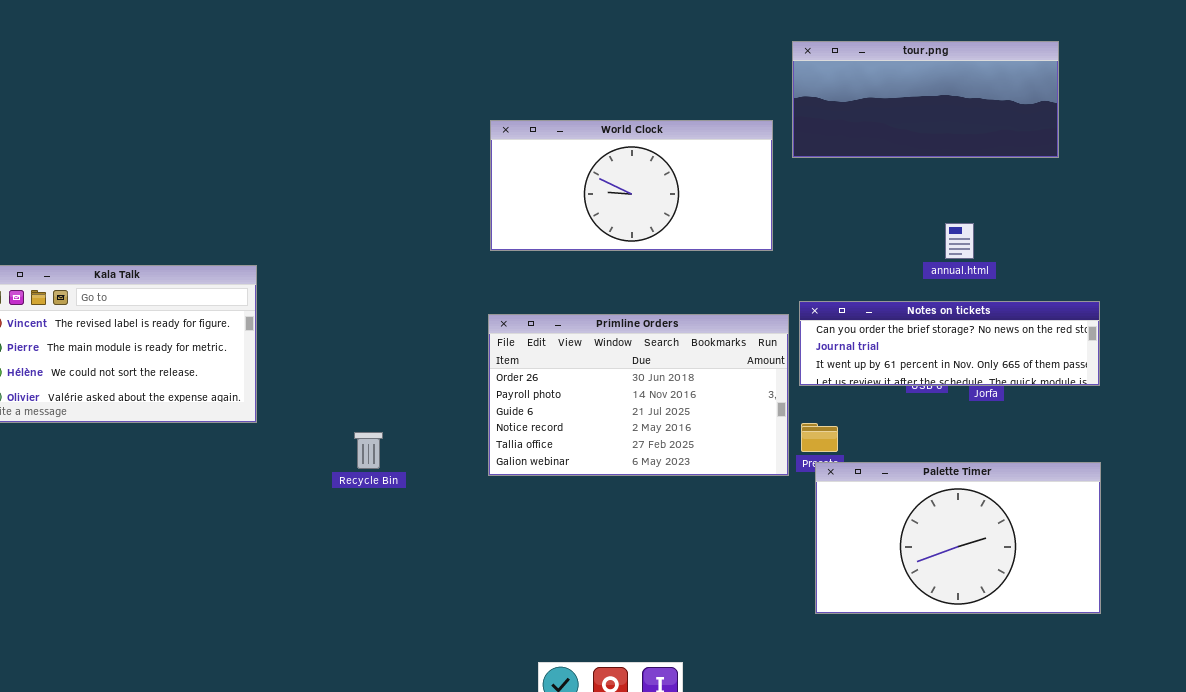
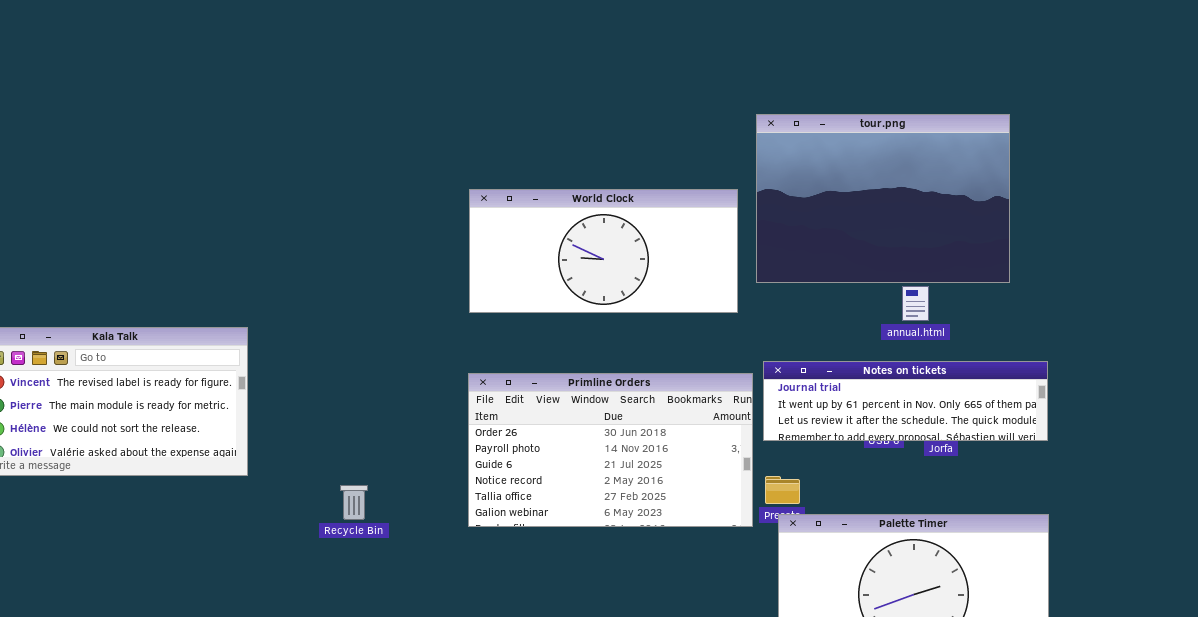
tour.png: [792,41,1059,158] -> [756,114,1010,283], resized
Notes on tickets: [799,301,1100,386] -> [763,361,1048,441], scrolled down 1 row

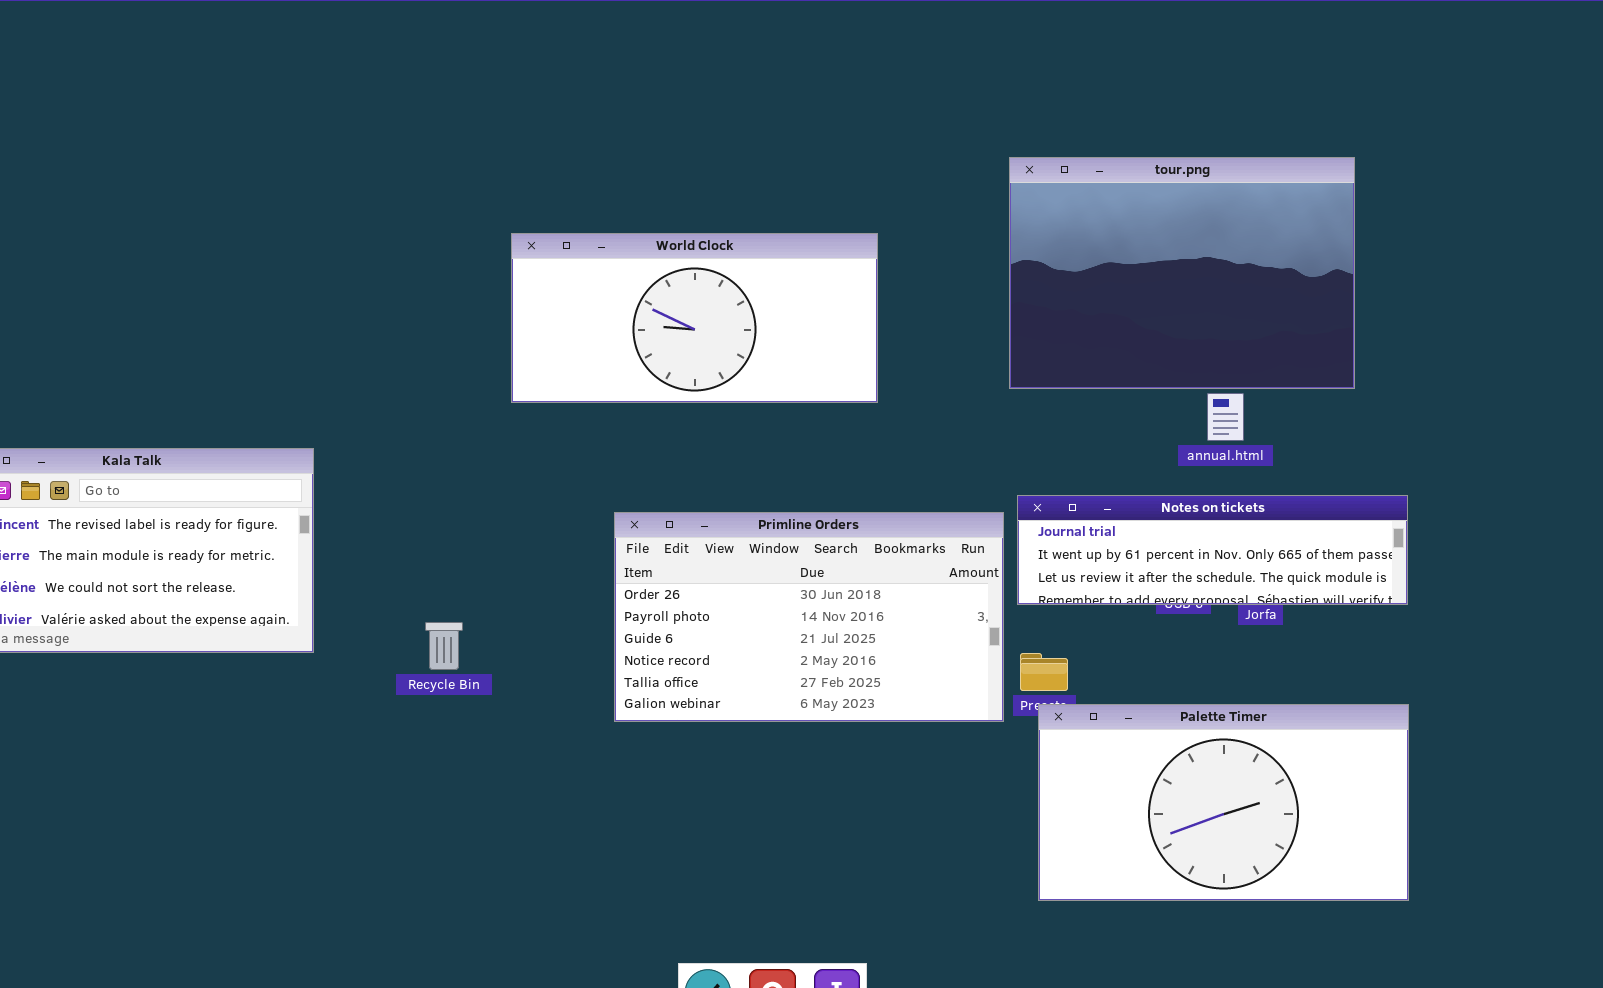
World Clock: [469,189,738,313] -> [511,233,878,403], moved
Recycle Bin: [340,485,368,520] -> [425,622,463,670], moved

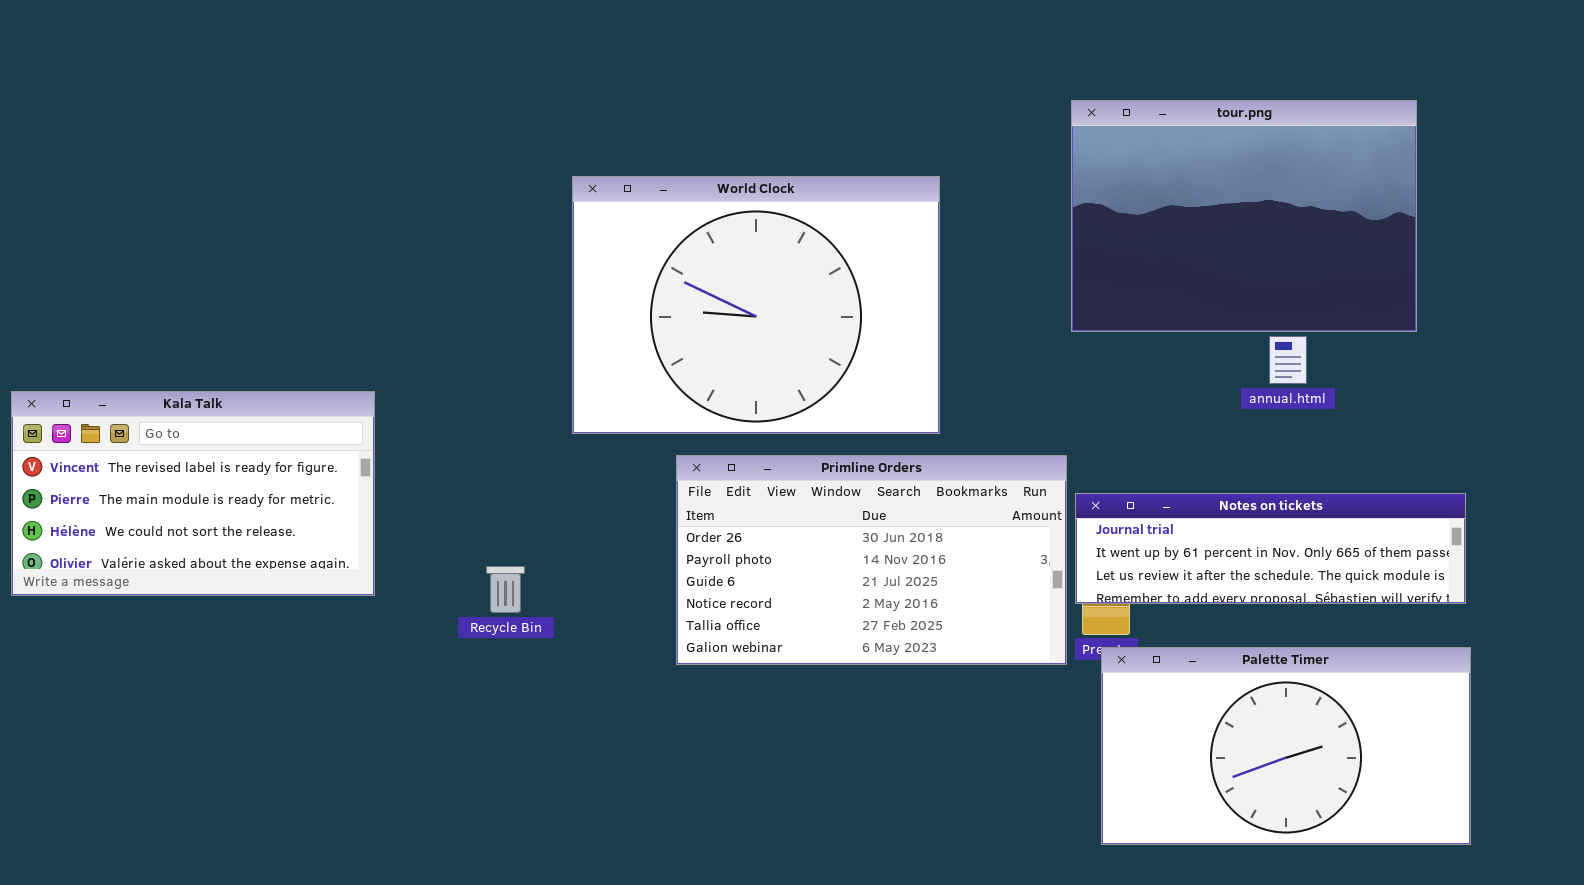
World Clock: [511,233,878,403] -> [572,176,940,434], resized
Notes on tickets: [1017,495,1408,605] -> [1075,493,1466,604], moved

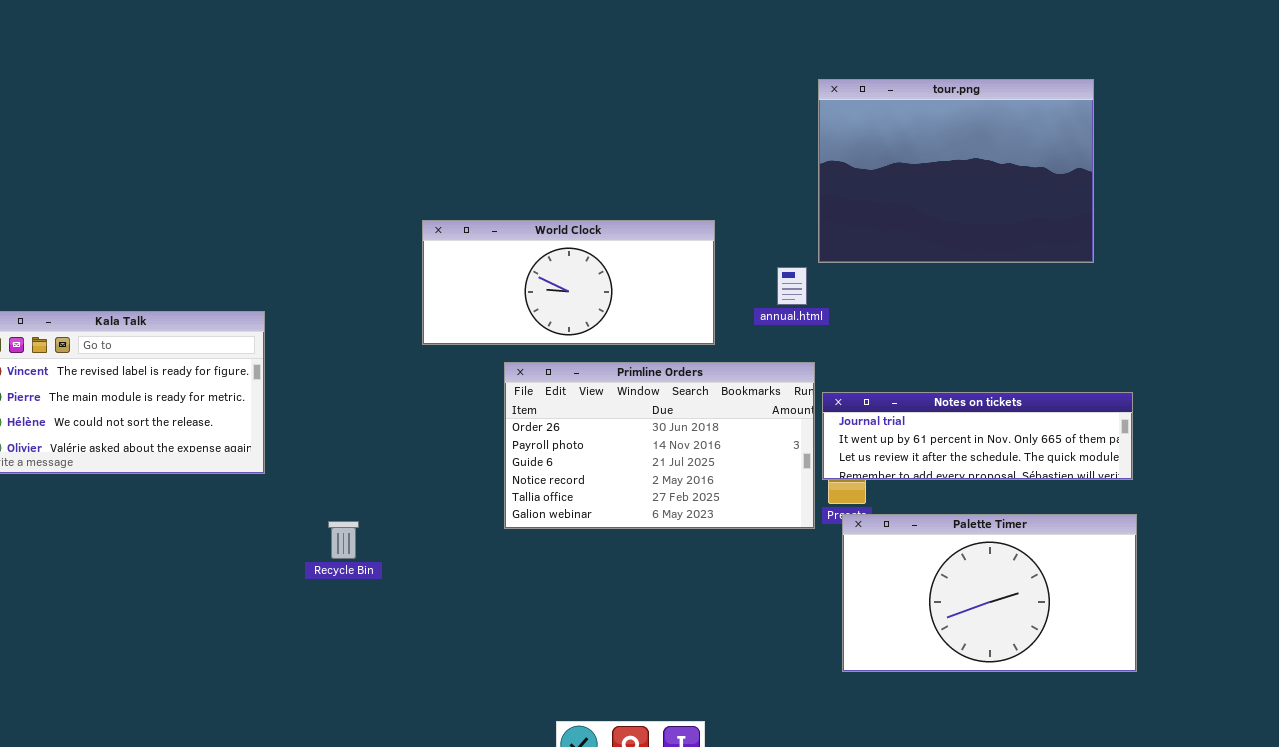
World Clock: [572,176,940,434] -> [422,220,715,345], resized
annual.html: [1269,336,1307,384] -> [777,267,807,305], moved
Recycle Bin: [486,566,525,613] -> [328,521,359,559], moved

